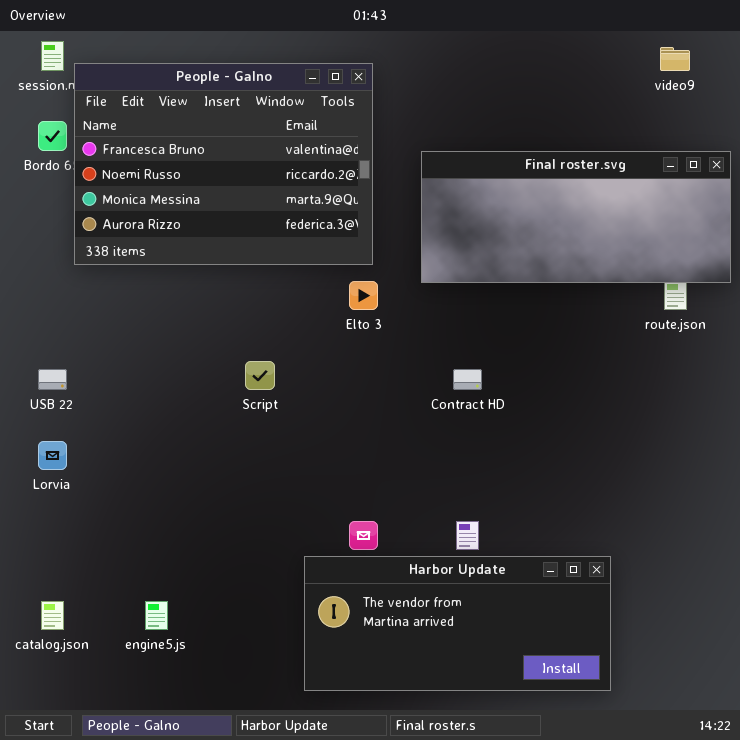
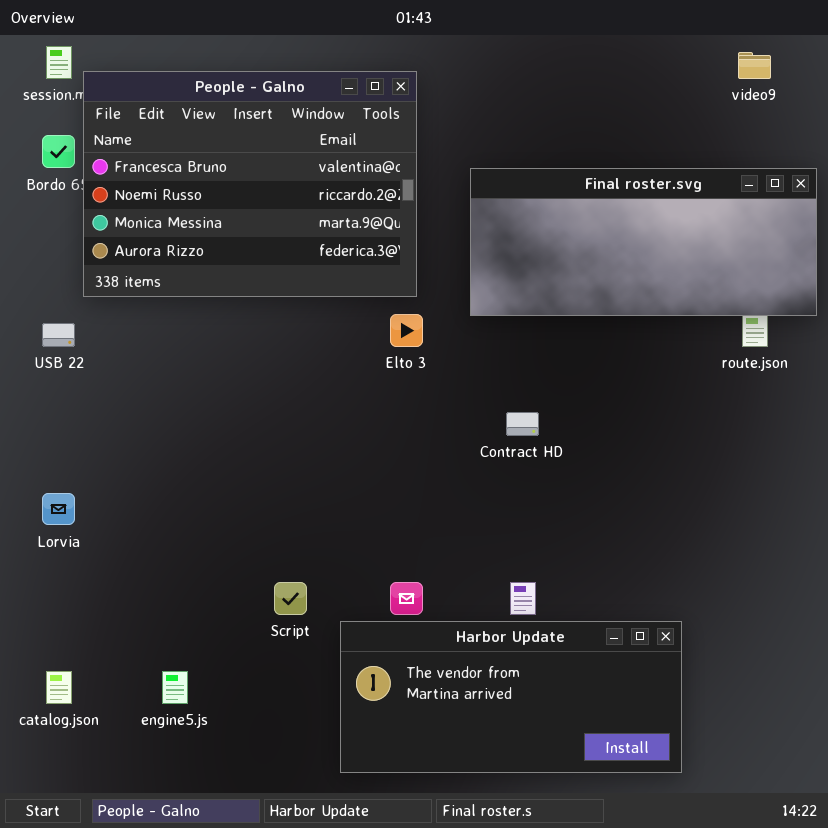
Script: [245,361,275,390] -> [274,582,307,615], moved
USB 22: [38,369,67,390] -> [42,323,75,347], moved

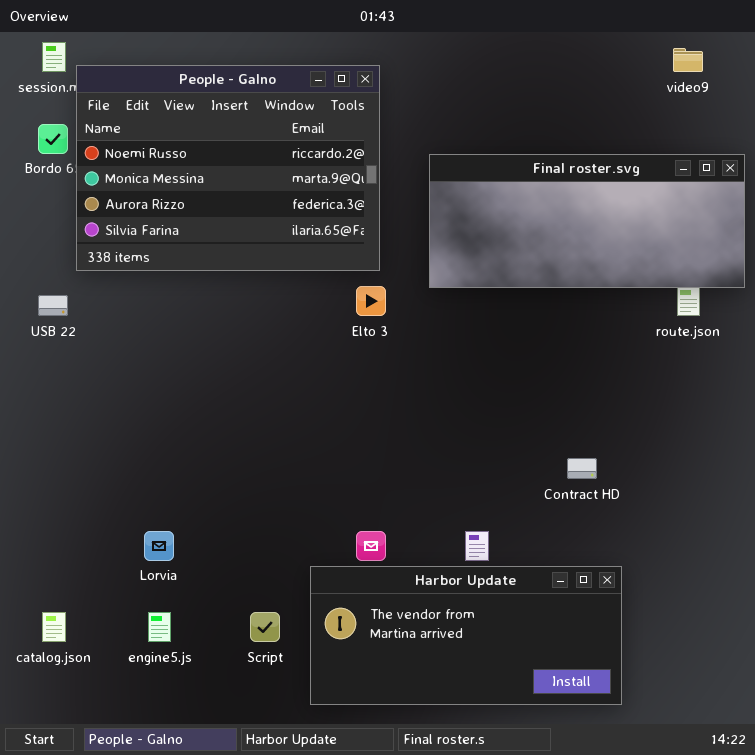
People - Galno: [83,71,417,297] -> [76,65,380,271], scrolled down 1 row
Contract HD: [506,412,539,436] -> [567,458,597,479], moved
Lorvia: [42,493,75,525] -> [144,531,174,561], moved
Script: [274,582,307,615] -> [250,612,280,642], moved

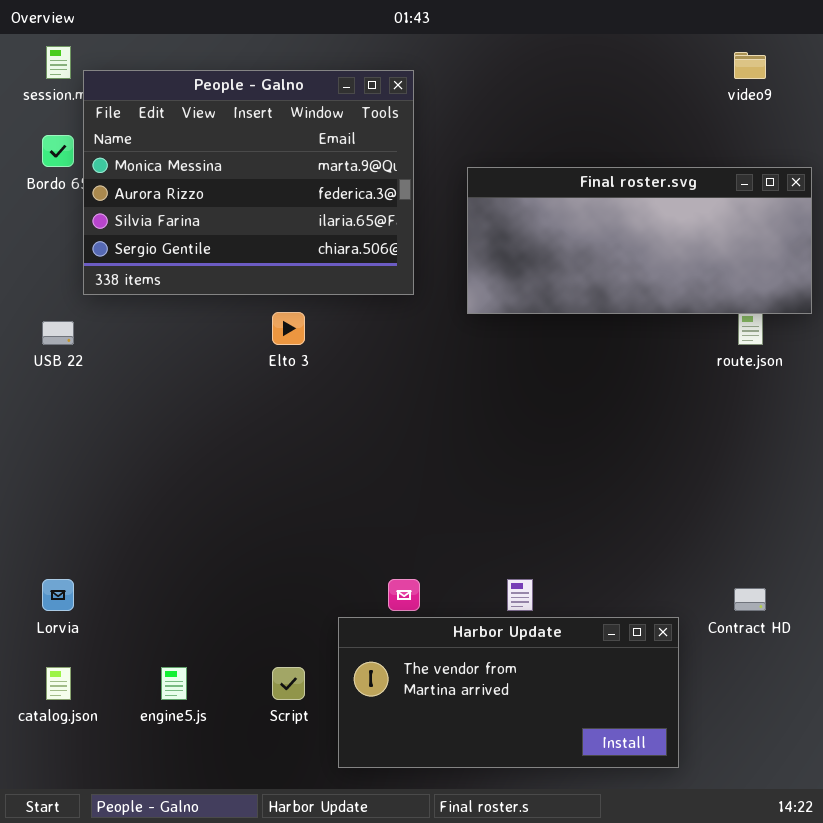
People - Galno: [76,65,380,271] -> [83,70,414,295], scrolled down 1 row
Elto 3: [356,286,386,316] -> [272,312,305,345], moved
Contract HD: [567,458,597,479] -> [734,588,766,611], moved
Lorvia: [144,531,174,561] -> [42,579,74,611], moved

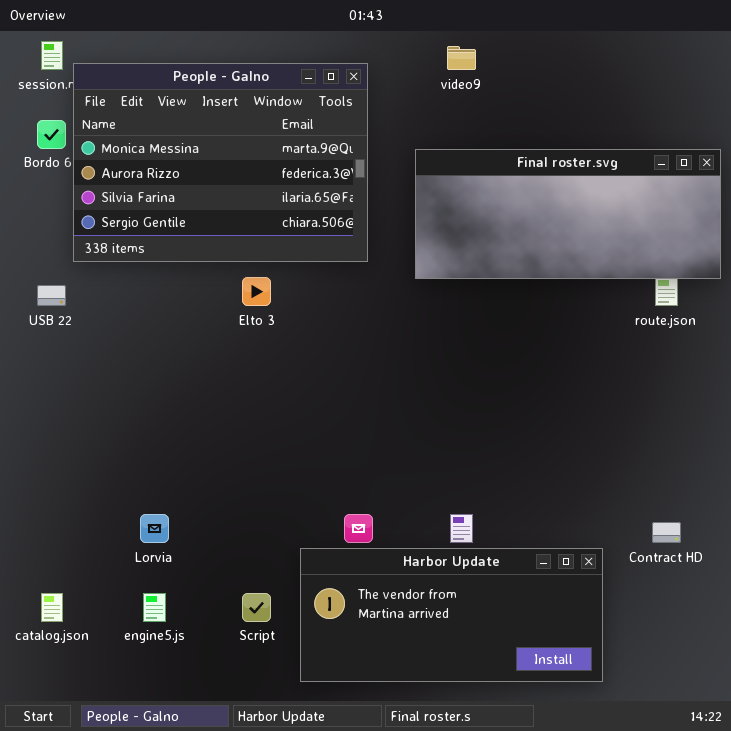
video9: [734,52,766,79] -> [447,46,476,70], moved
Lorvia: [42,579,74,611] -> [140,514,169,543], moved

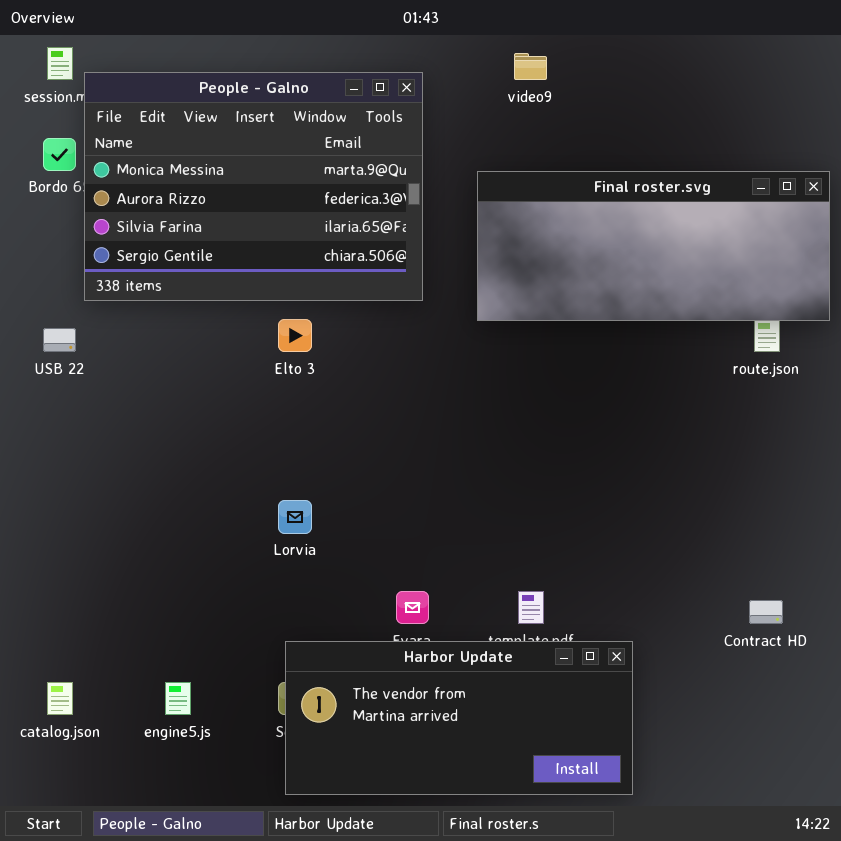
Lorvia: [140,514,169,543] -> [278,500,312,534], moved
Harbor Update: [300,548,603,682] -> [285,641,633,795], moved

